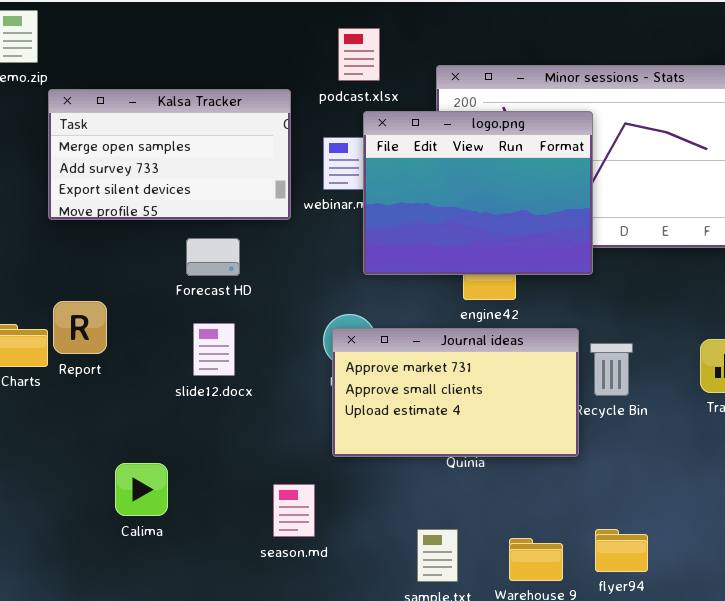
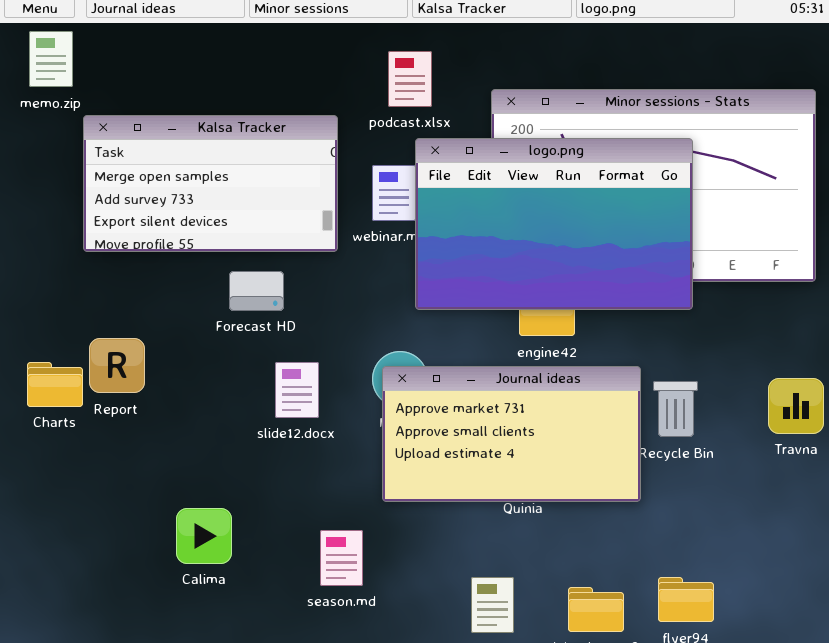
logo.png: [363,111,593,275] -> [415,138,693,310], resized
slide12.docx: [193,323,235,376] -> [275,362,319,418], moved
Calima: [115,463,168,516] -> [176,508,232,564], moved

